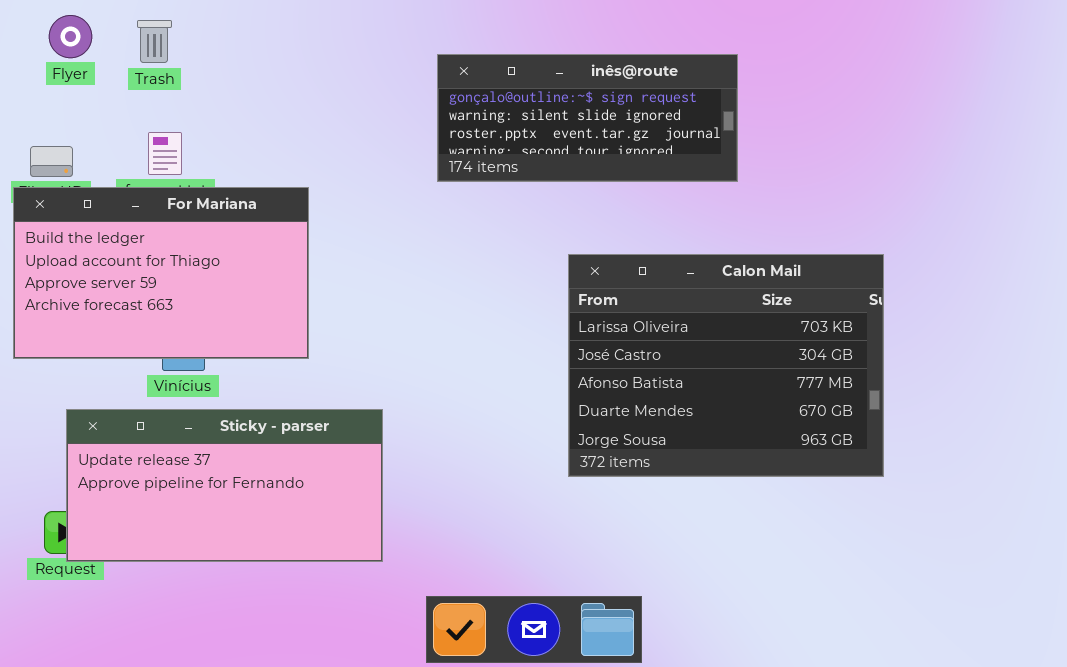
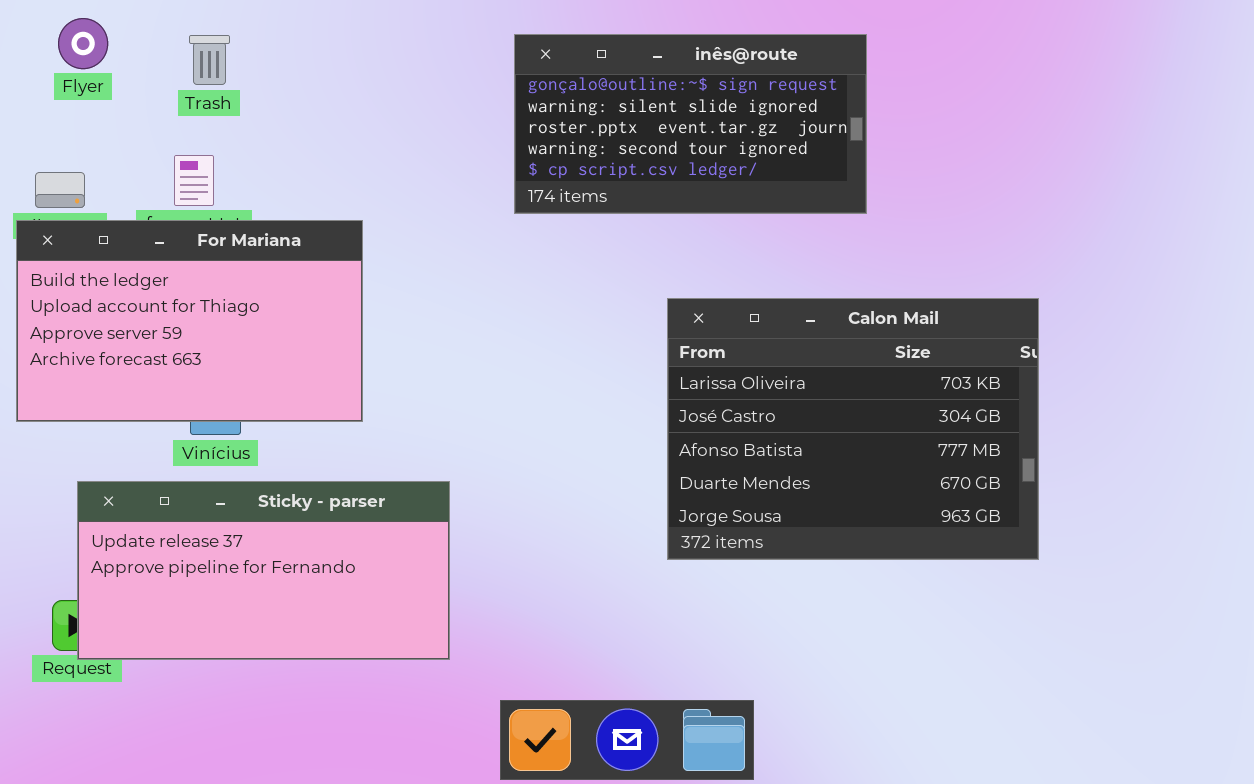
Trash: [137,20,172,63] -> [189,35,230,85], moved
inês@route: [437,54,738,182] -> [514,34,867,214], resized

